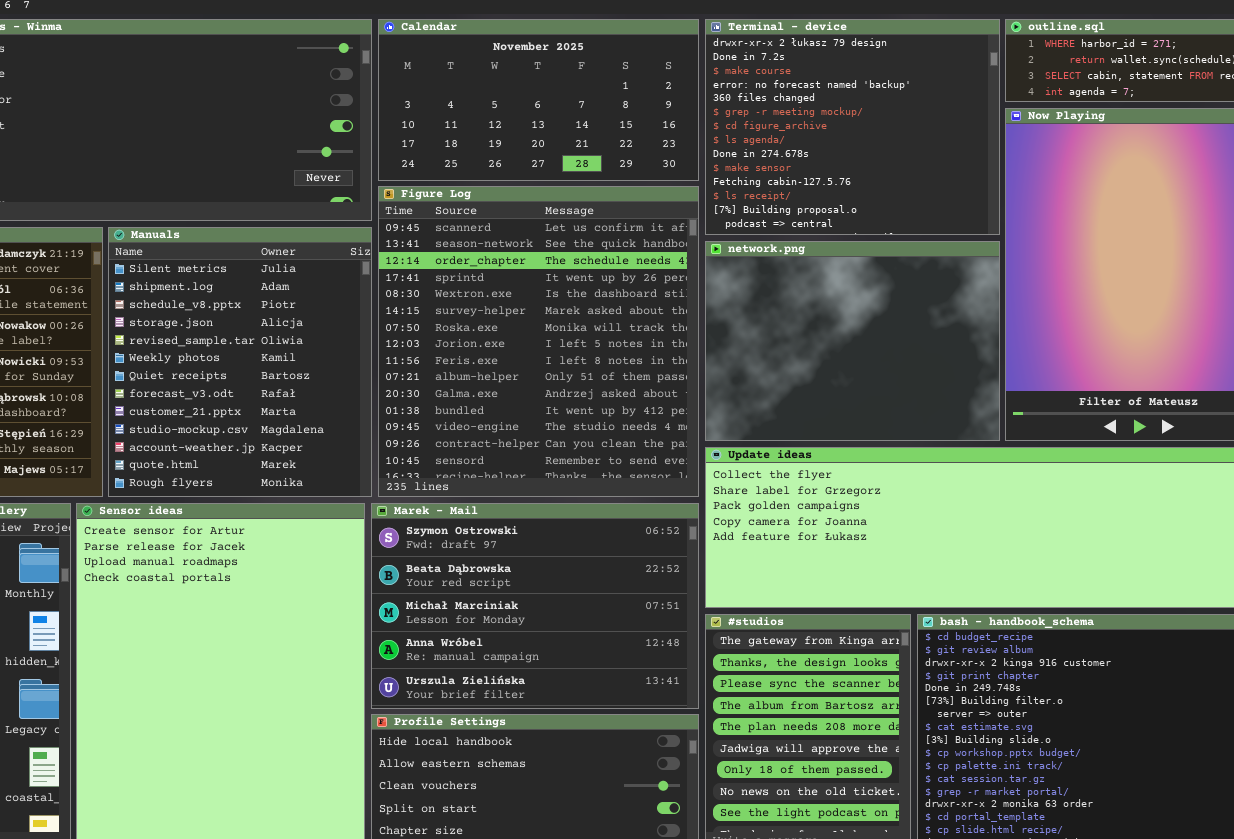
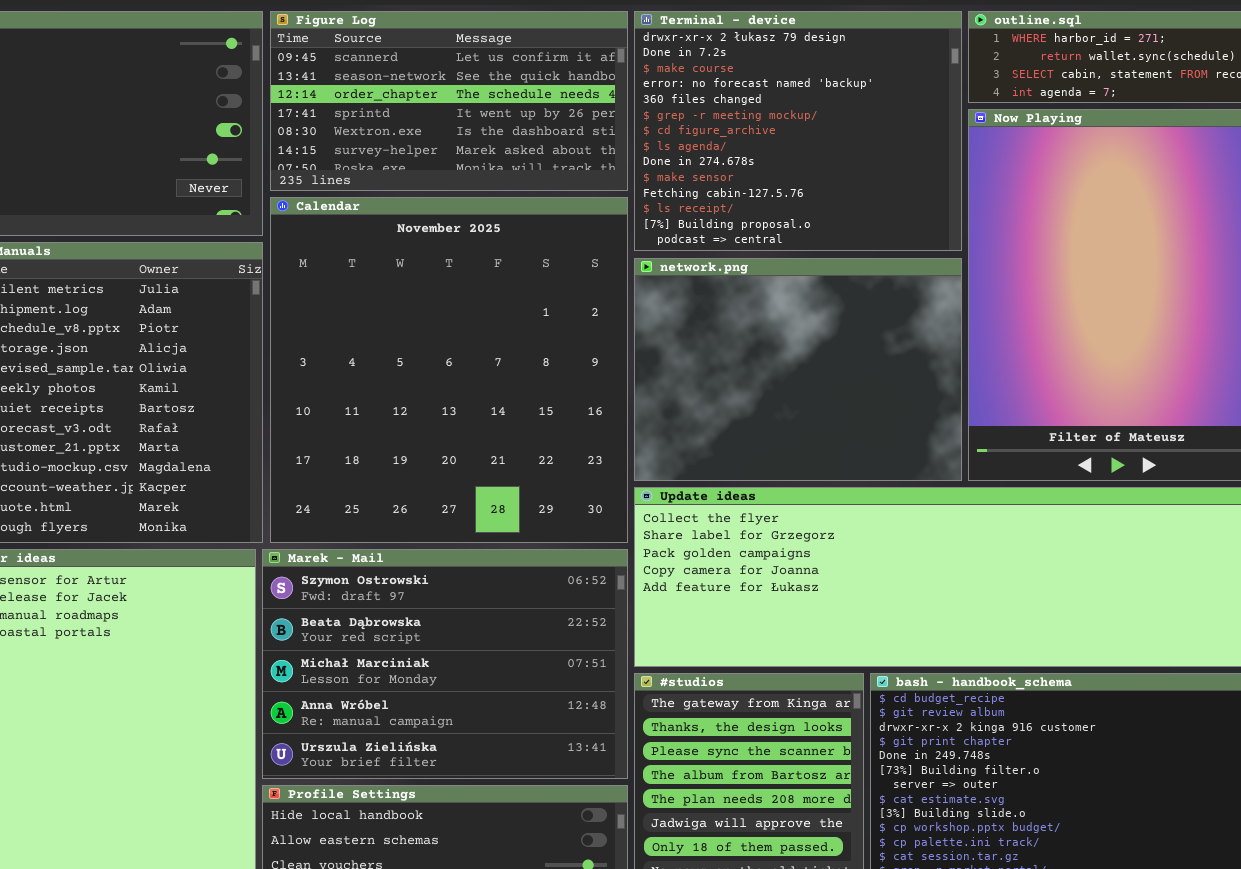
Calendar: [378,19,699,181] -> [270,197,628,543], moved, resized
Figure Log: [378,186,699,497] -> [270,11,628,191], moved, resized

